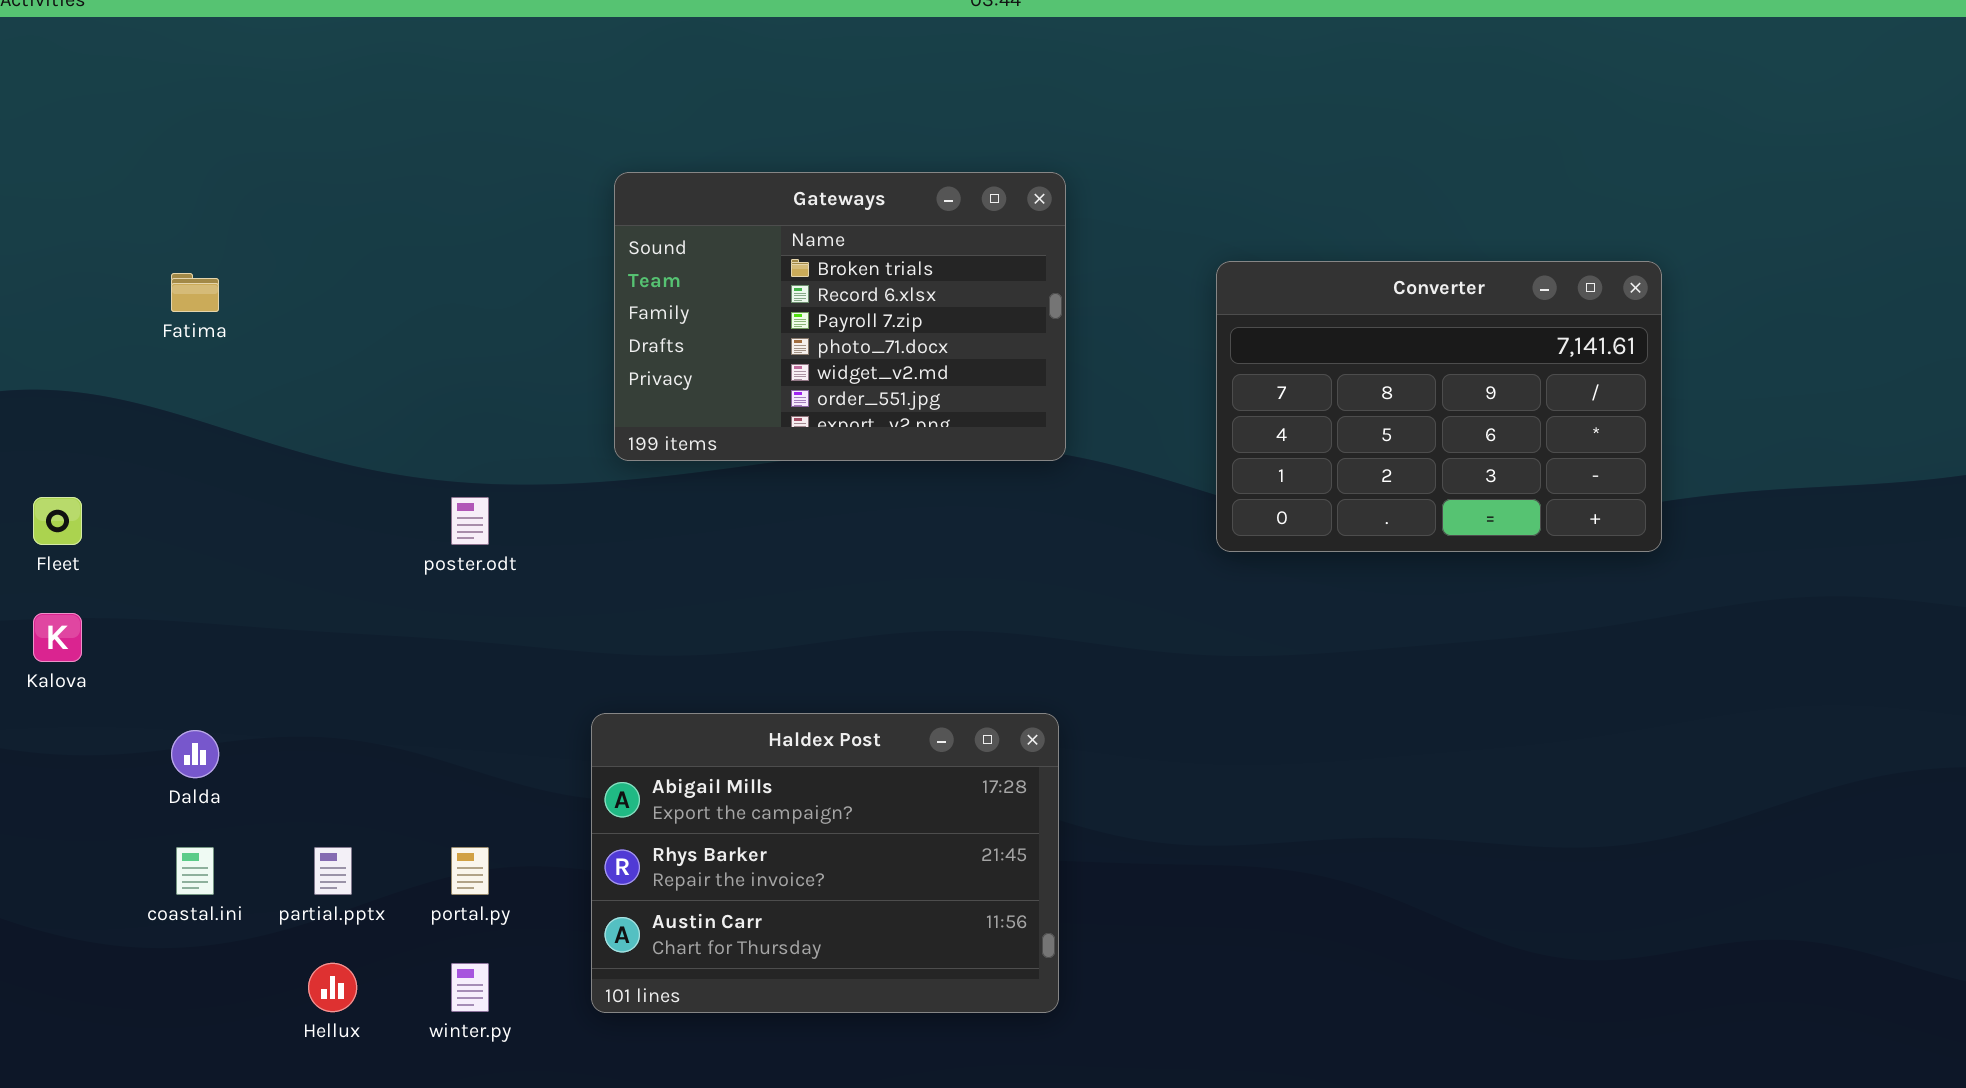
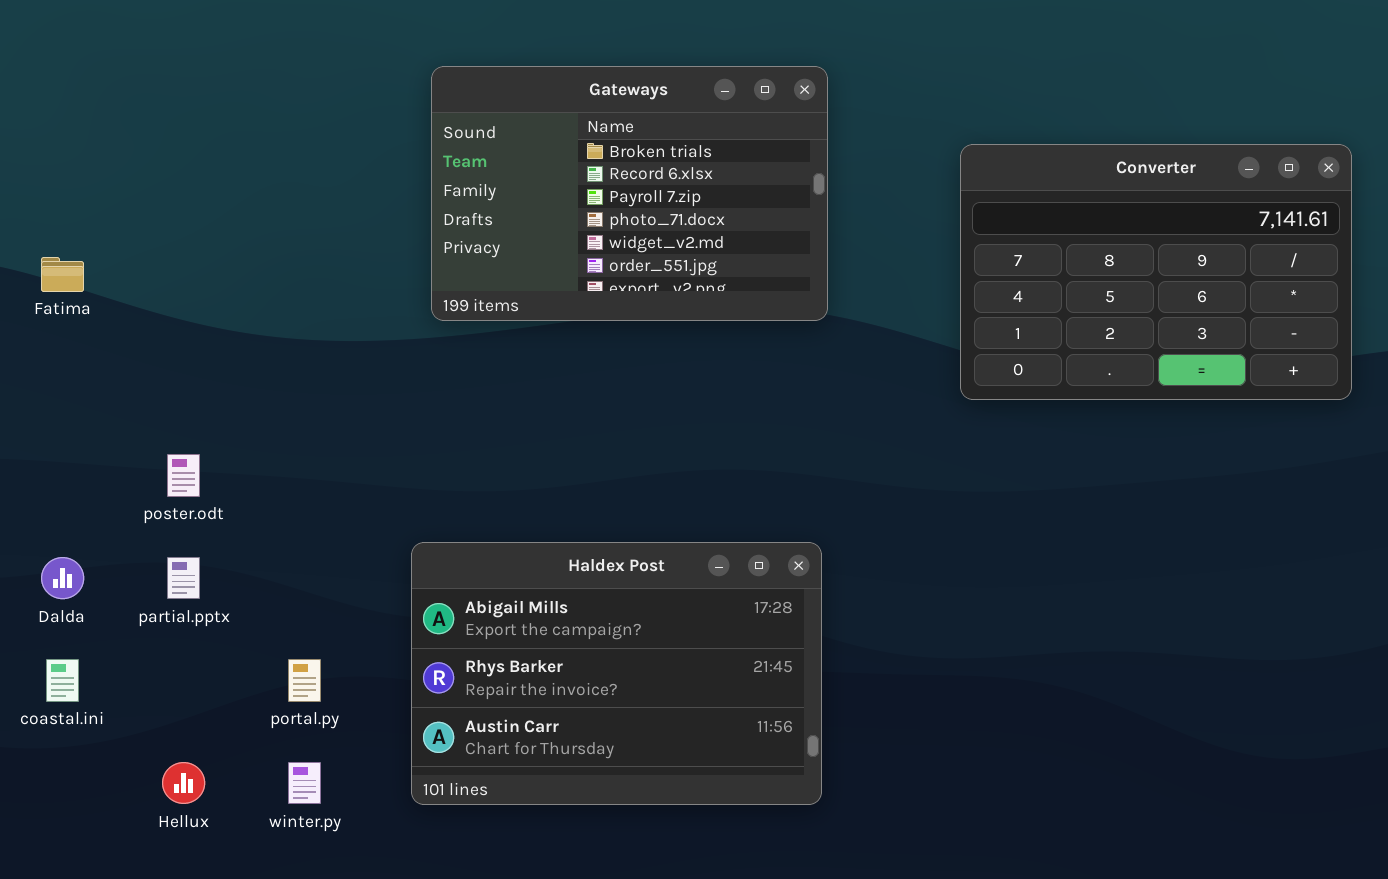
Fatima: [171,273,219,312] -> [41,257,84,292], moved
poster.odt: [451,497,489,545] -> [167,454,200,497], moved
partial.pptx: [314,847,352,895] -> [167,557,200,599], moved

